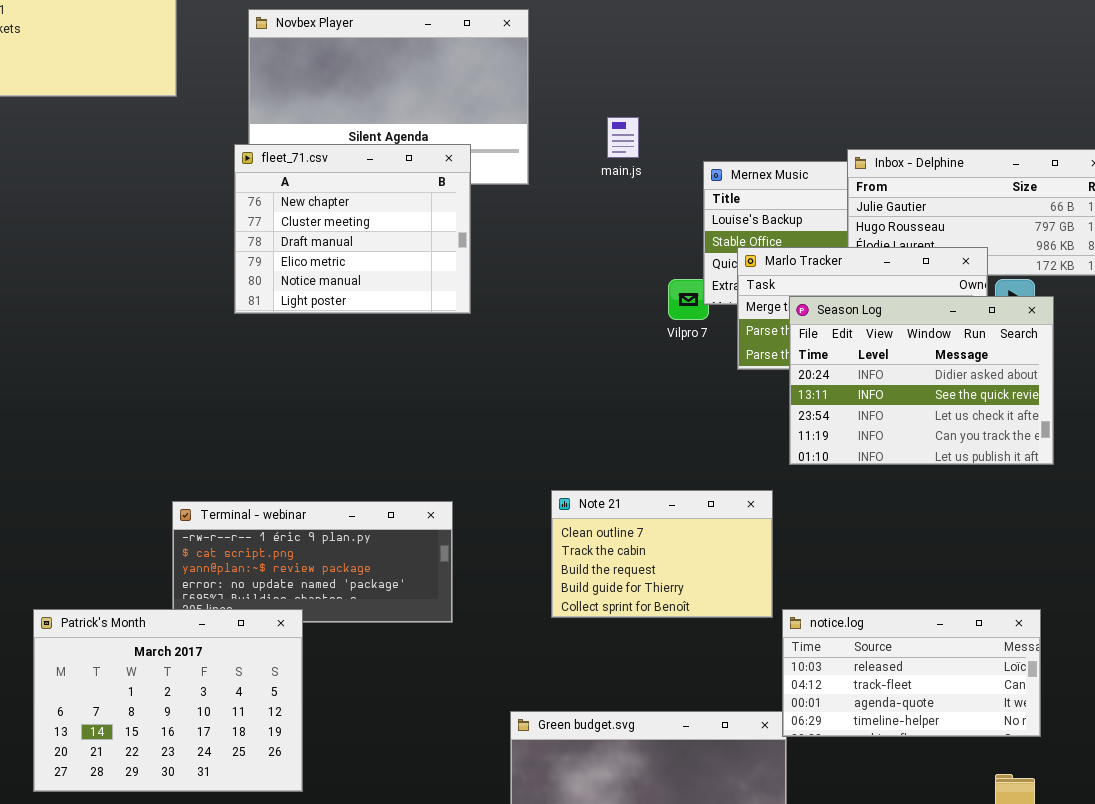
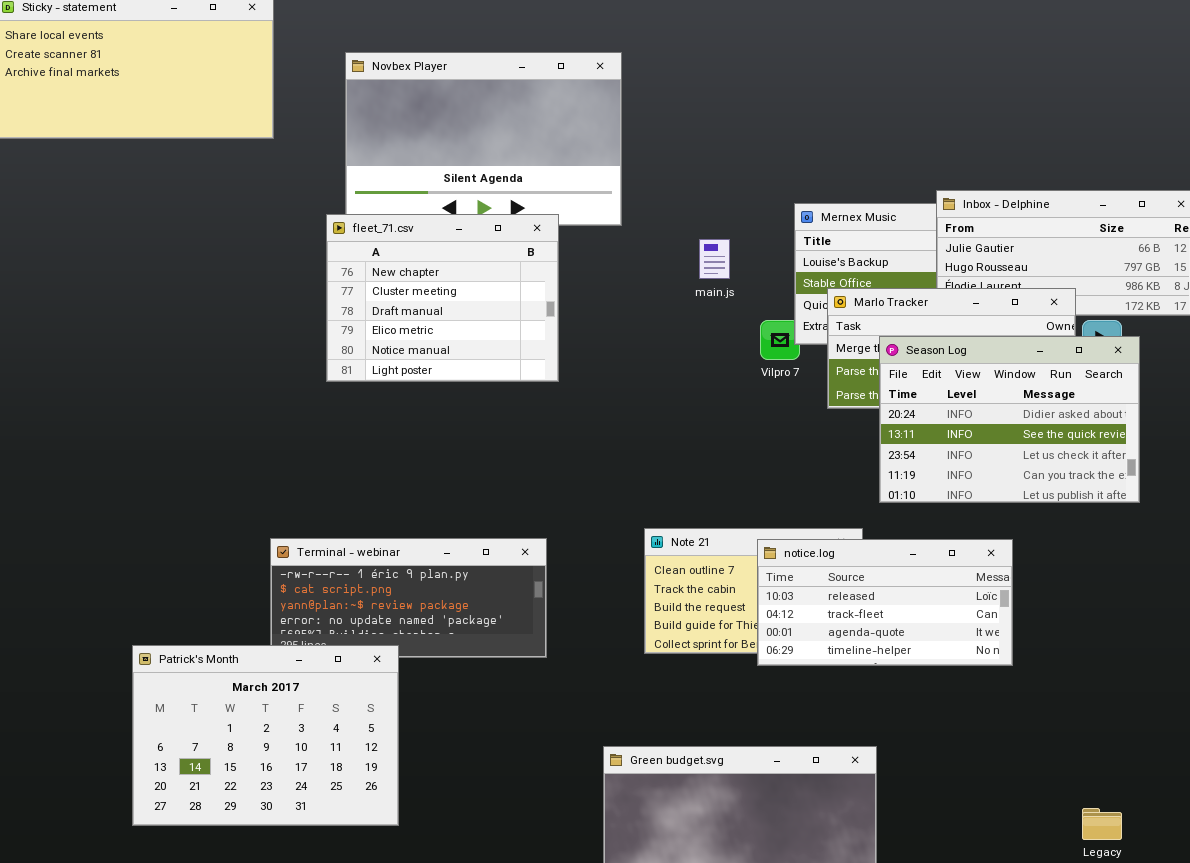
main.js: [607,117,639,158] -> [699,239,730,279], moved
fleet_71.csv: [234,144,471,314] -> [326,214,559,382], moved
notice.log: [782,609,1041,737] -> [757,539,1013,666], moved

